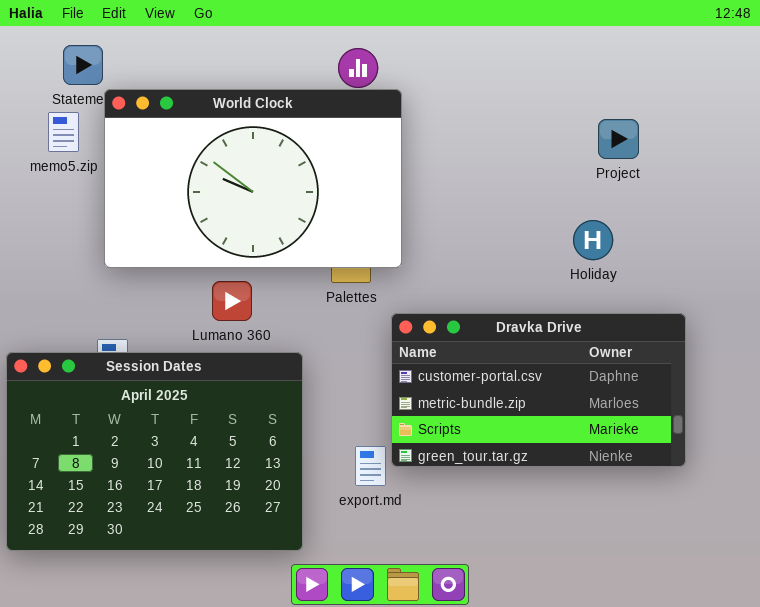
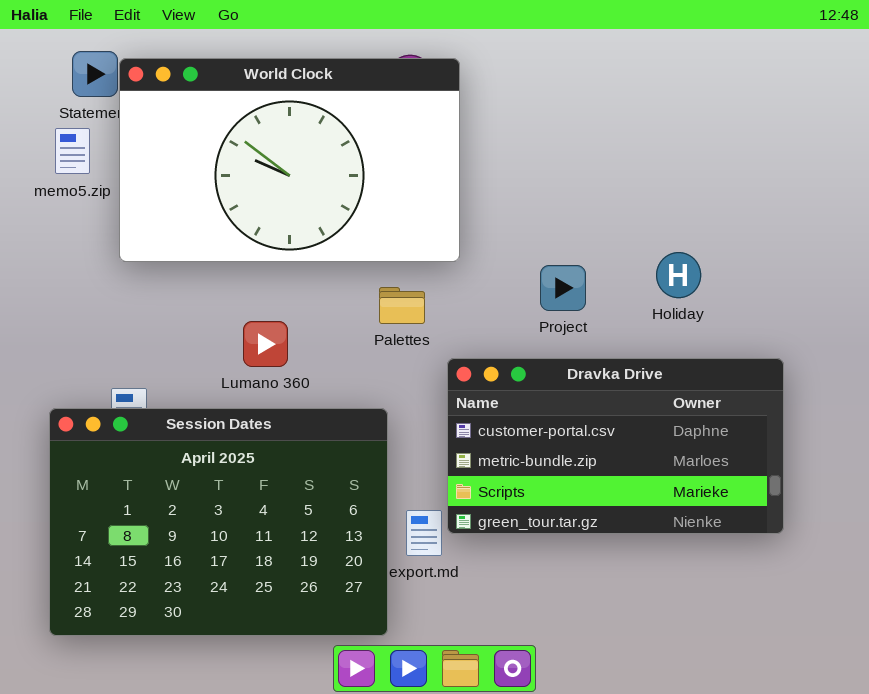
World Clock: [104,89,402,268] -> [119,58,460,262], moved
Project: [598,119,639,159] -> [540,265,586,311], moved
Session Dates: [6,352,303,551] -> [49,408,388,636], moved

